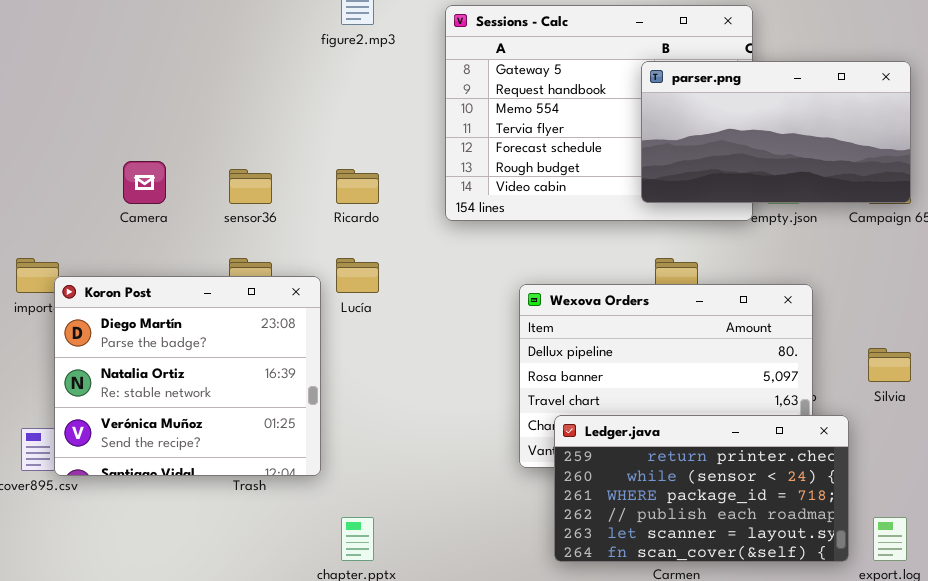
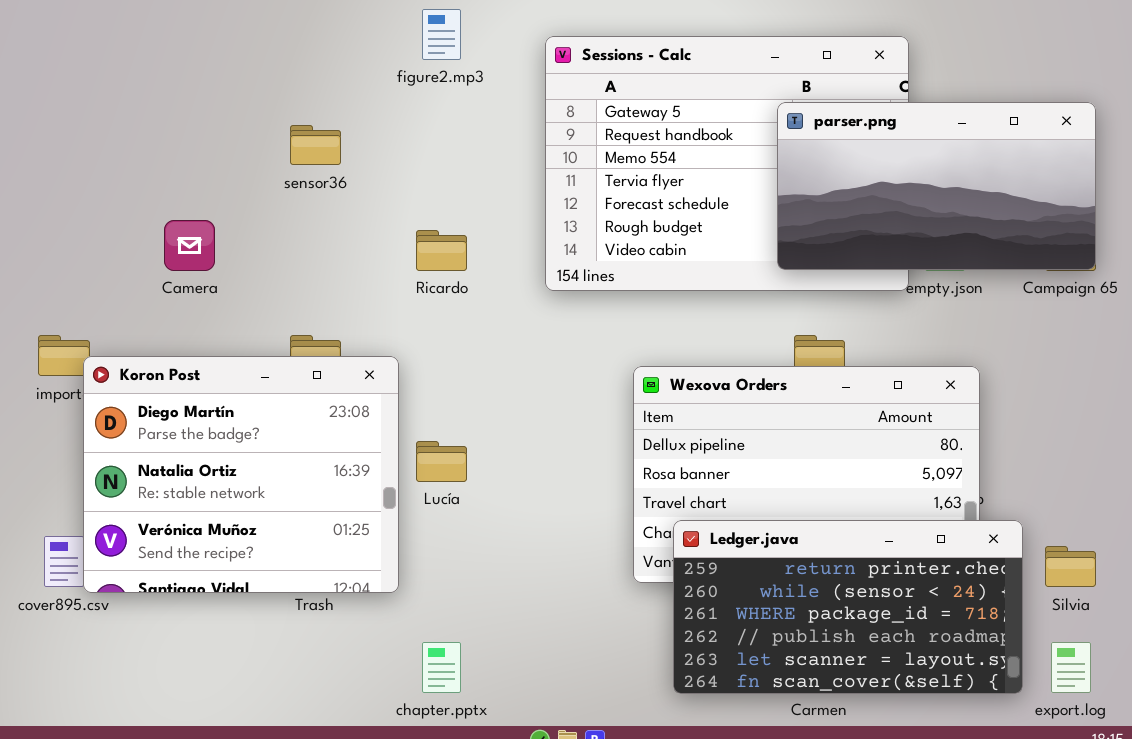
sensor36: [229,169,272,204] -> [290,125,341,165], moved
Lucía: [336,258,379,293] -> [416,441,467,482], moved
Silvia: [868,348,911,382] -> [1045,546,1096,587], moved

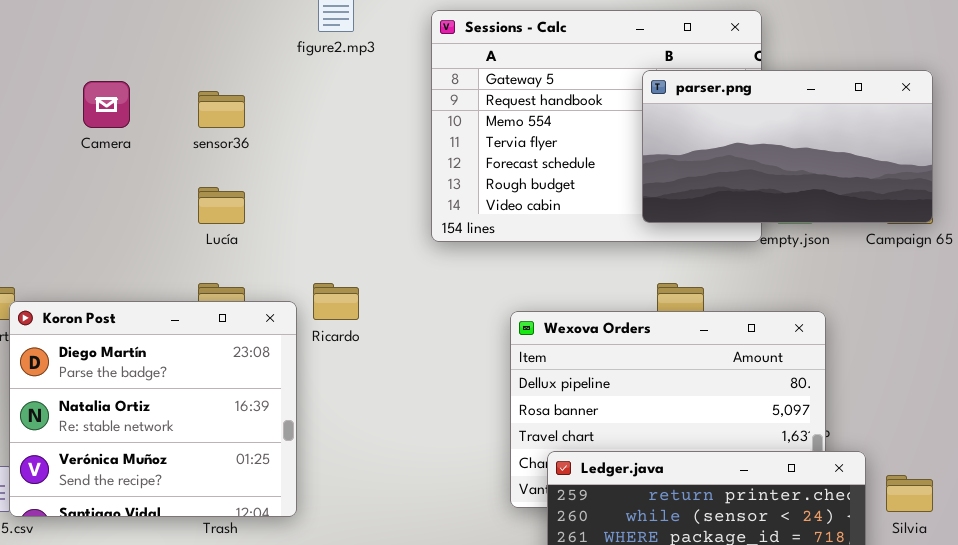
Camera: [164,220,215,271] -> [83,81,130,128], moved
Ricardo: [416,230,467,271] -> [313,283,359,320], moved
Lucía: [416,441,467,482] -> [198,187,245,224], moved

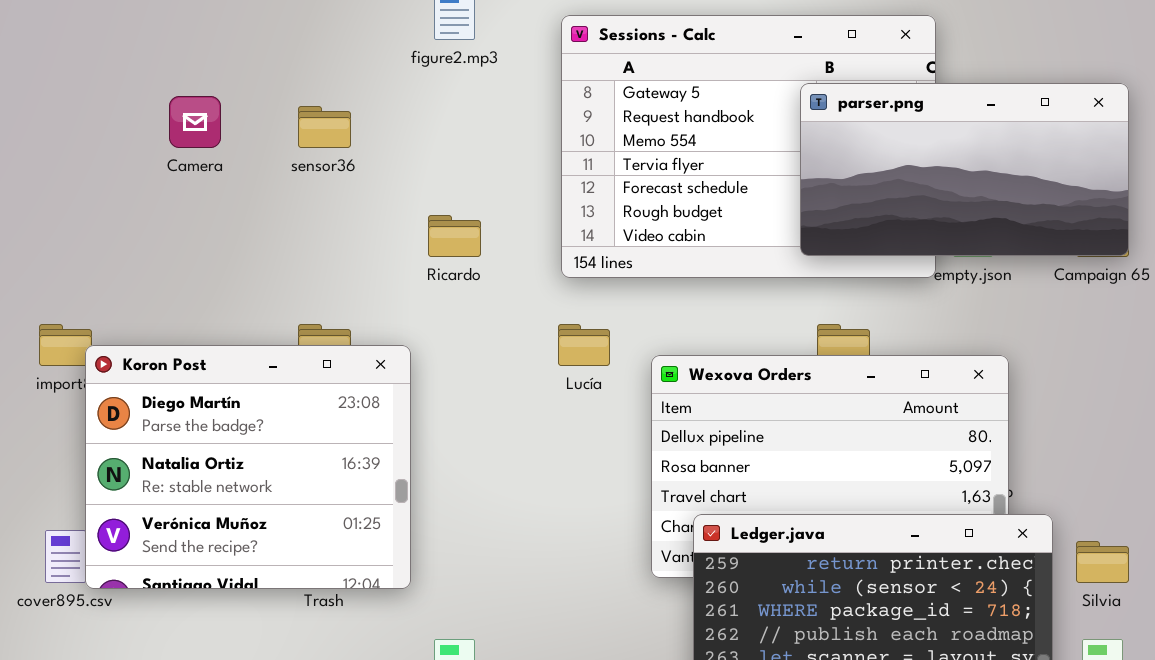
Lucía: [198,187,245,224] -> [558,324,610,366], moved
Ricardo: [313,283,359,320] -> [428,215,481,257], moved

